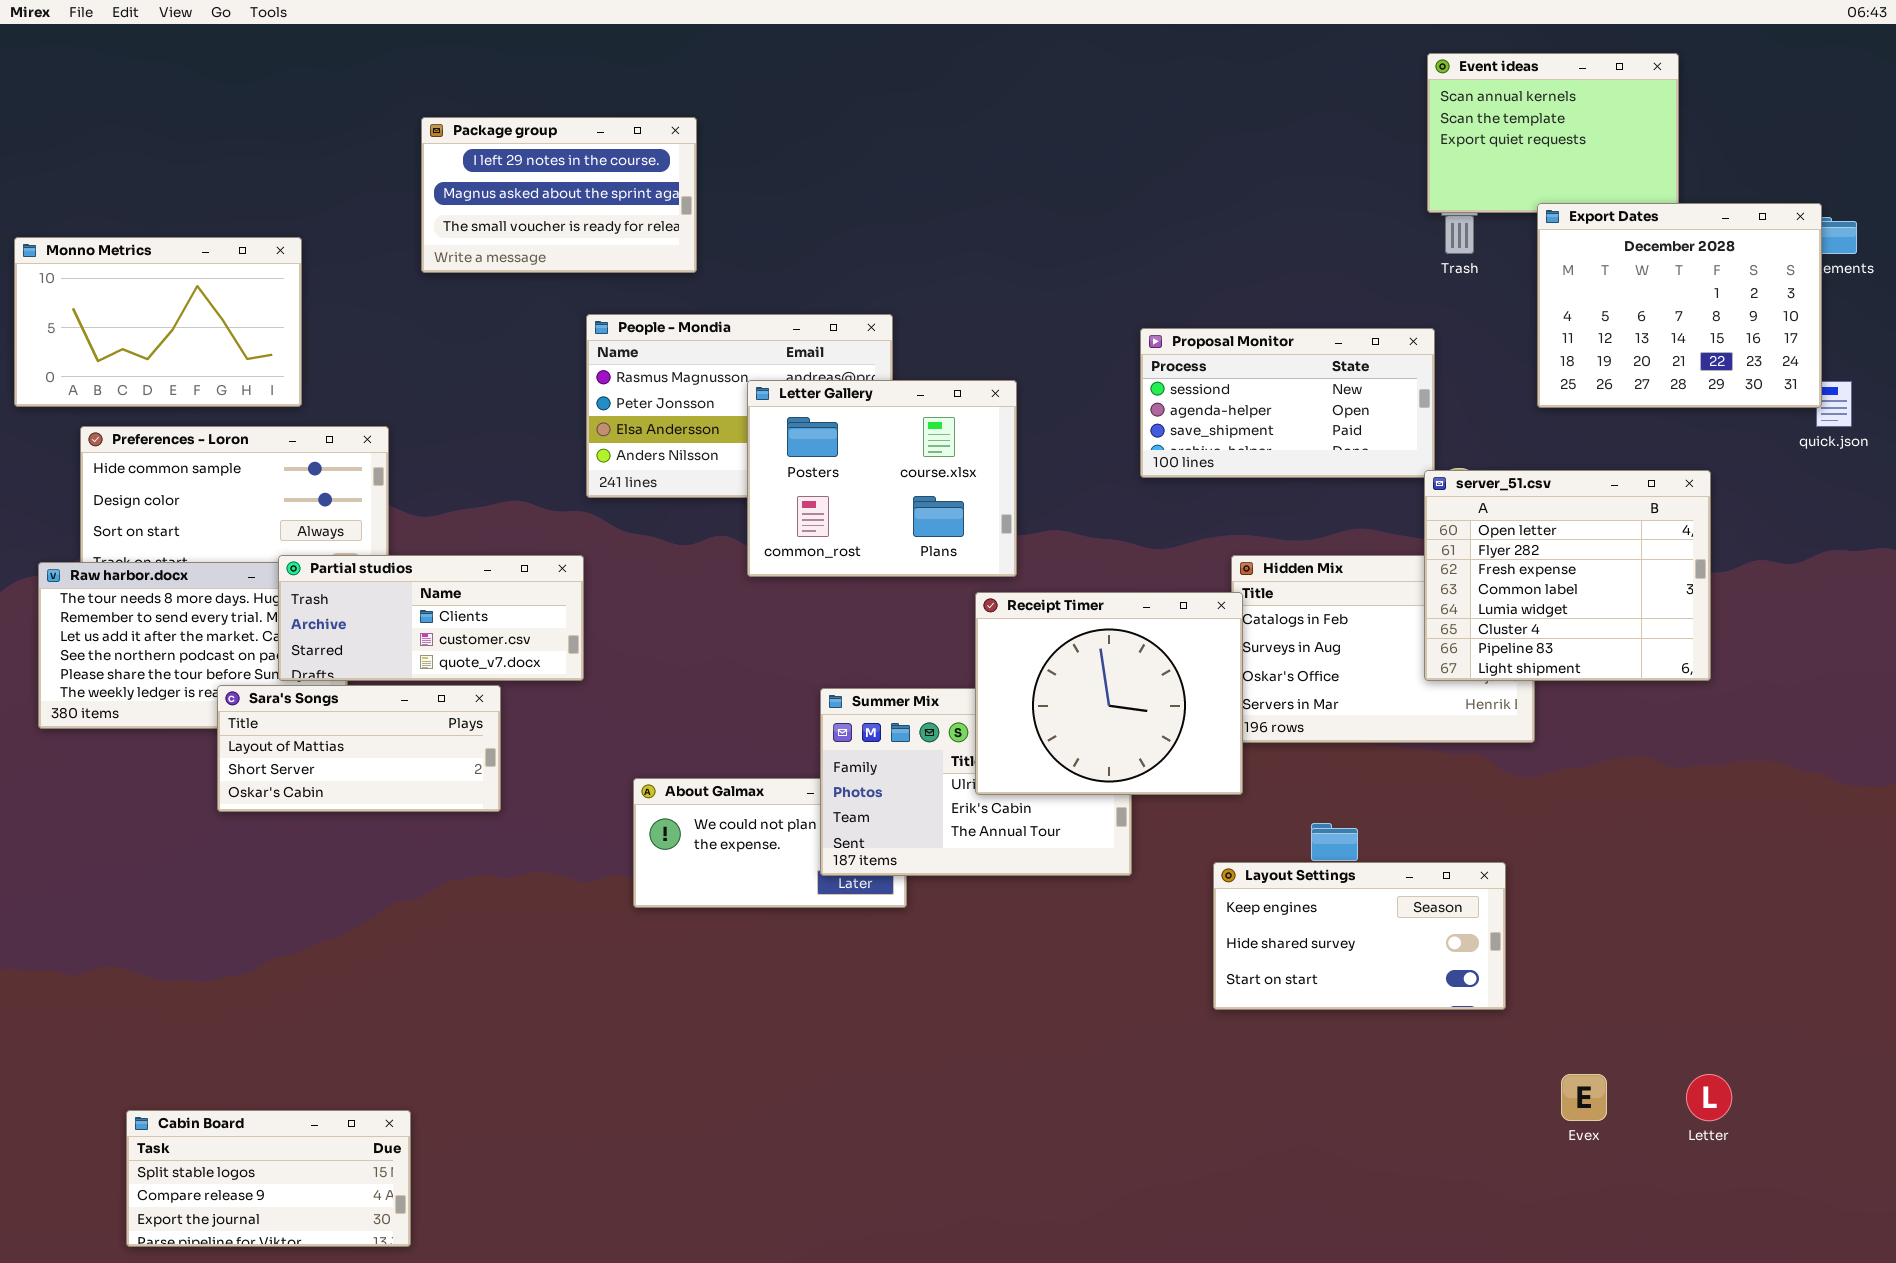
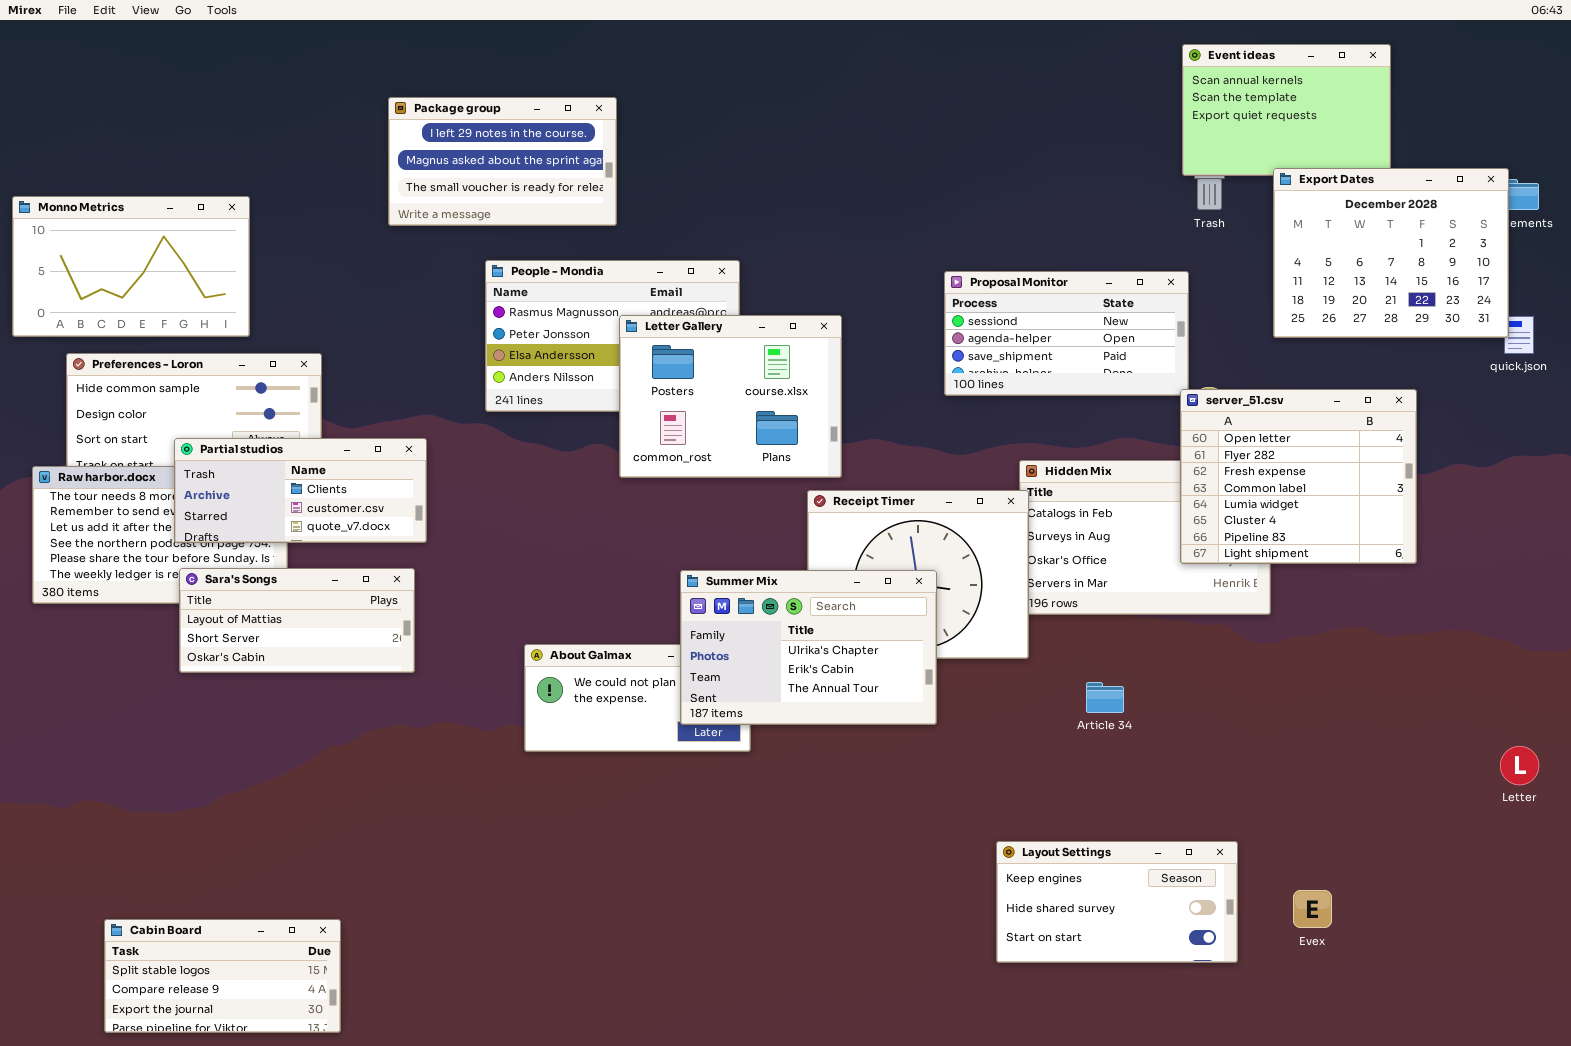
Package group: [421,117,697,273] -> [388,97,617,226], moved
Partial studios: [278,555,584,681] -> [174,438,427,543], moved
Summer Mix: [820,688,1132,876] -> [680,570,937,725], raised
Layout Settings: [1213,862,1506,1010] -> [996,841,1238,963], moved
Letter: [1686,1074,1732,1121] -> [1500,746,1539,785], moved

